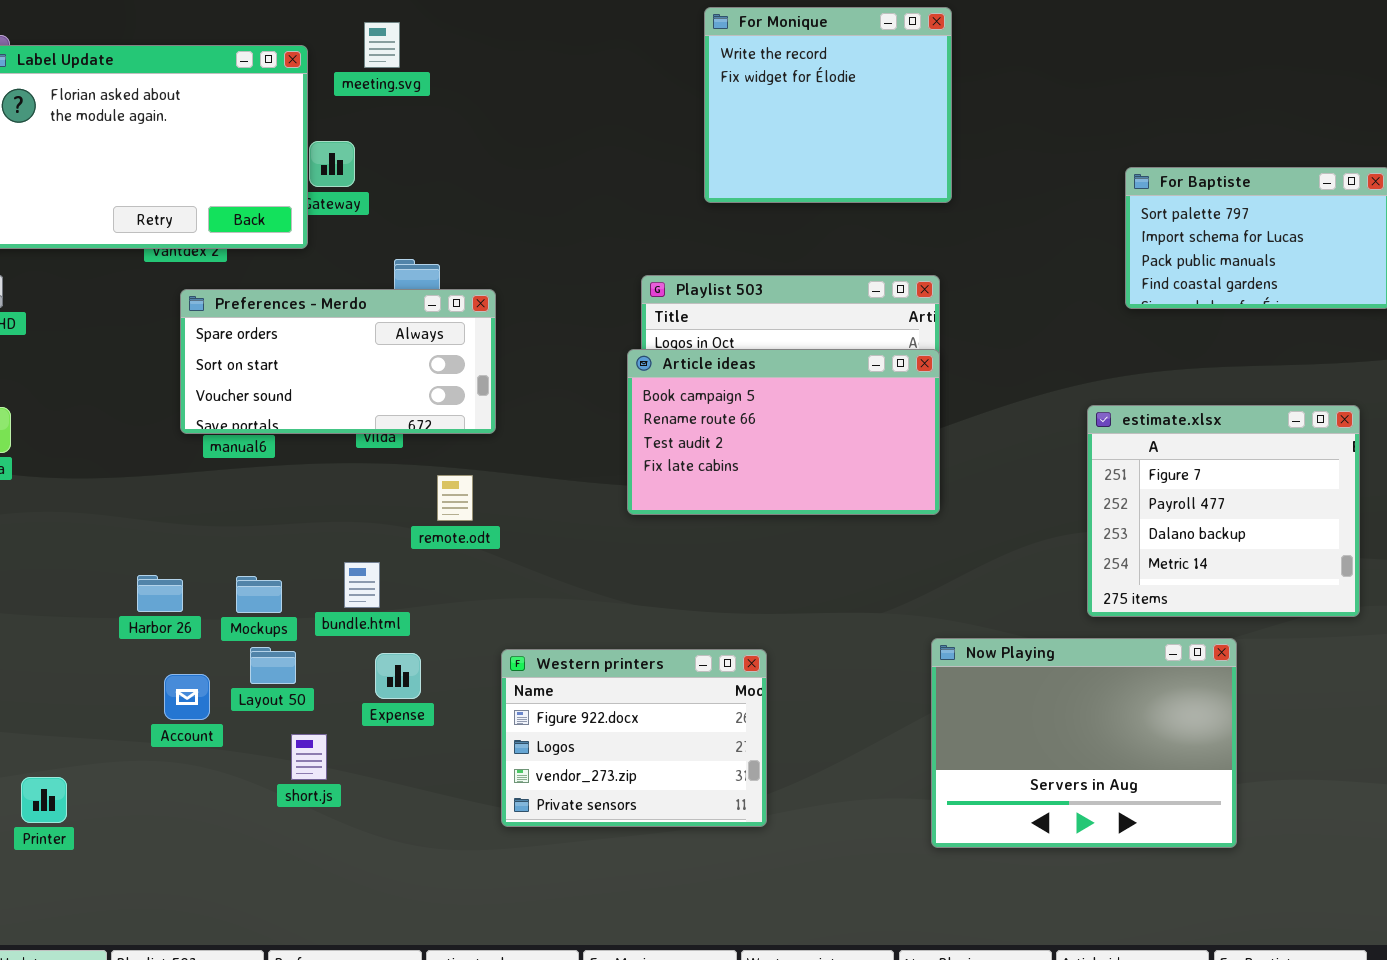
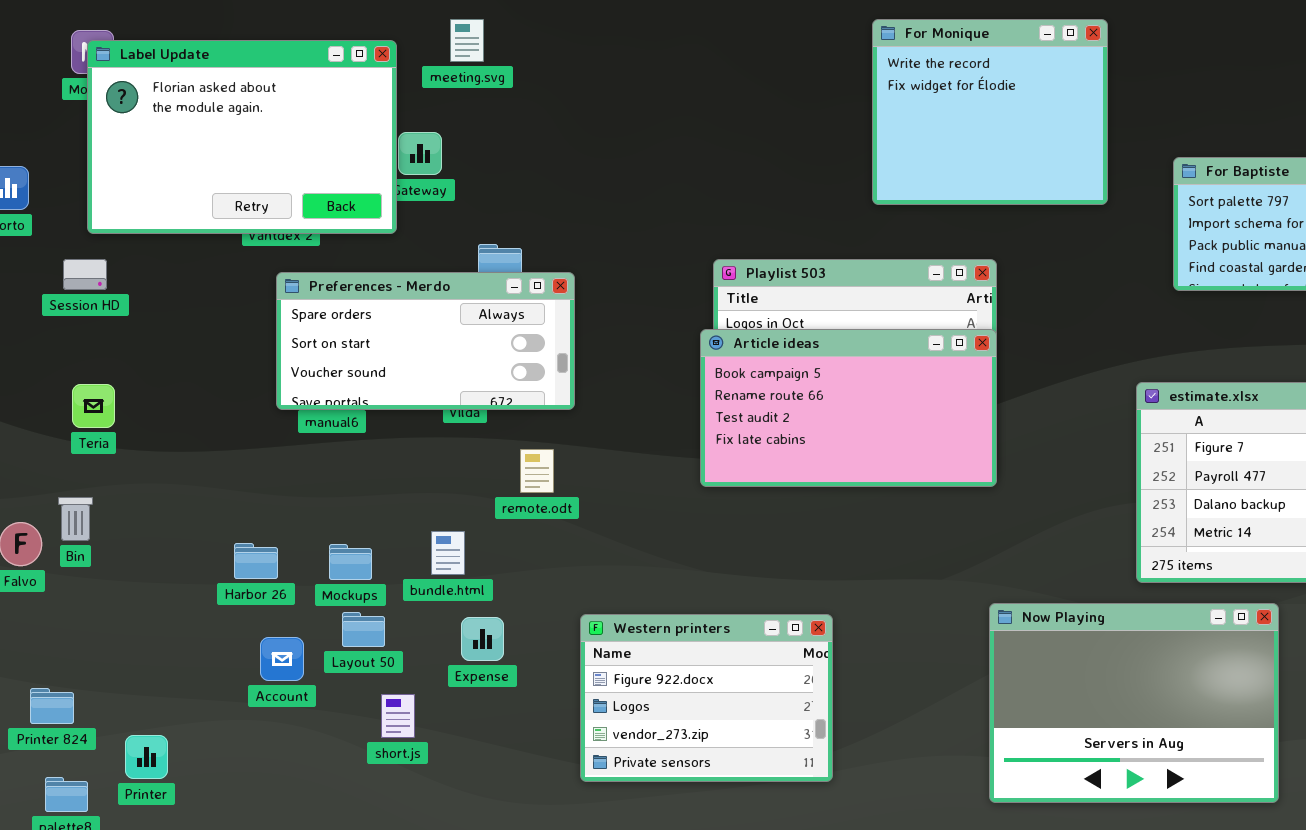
For Monique: [704,7,952,203] -> [872,19,1108,205], moved

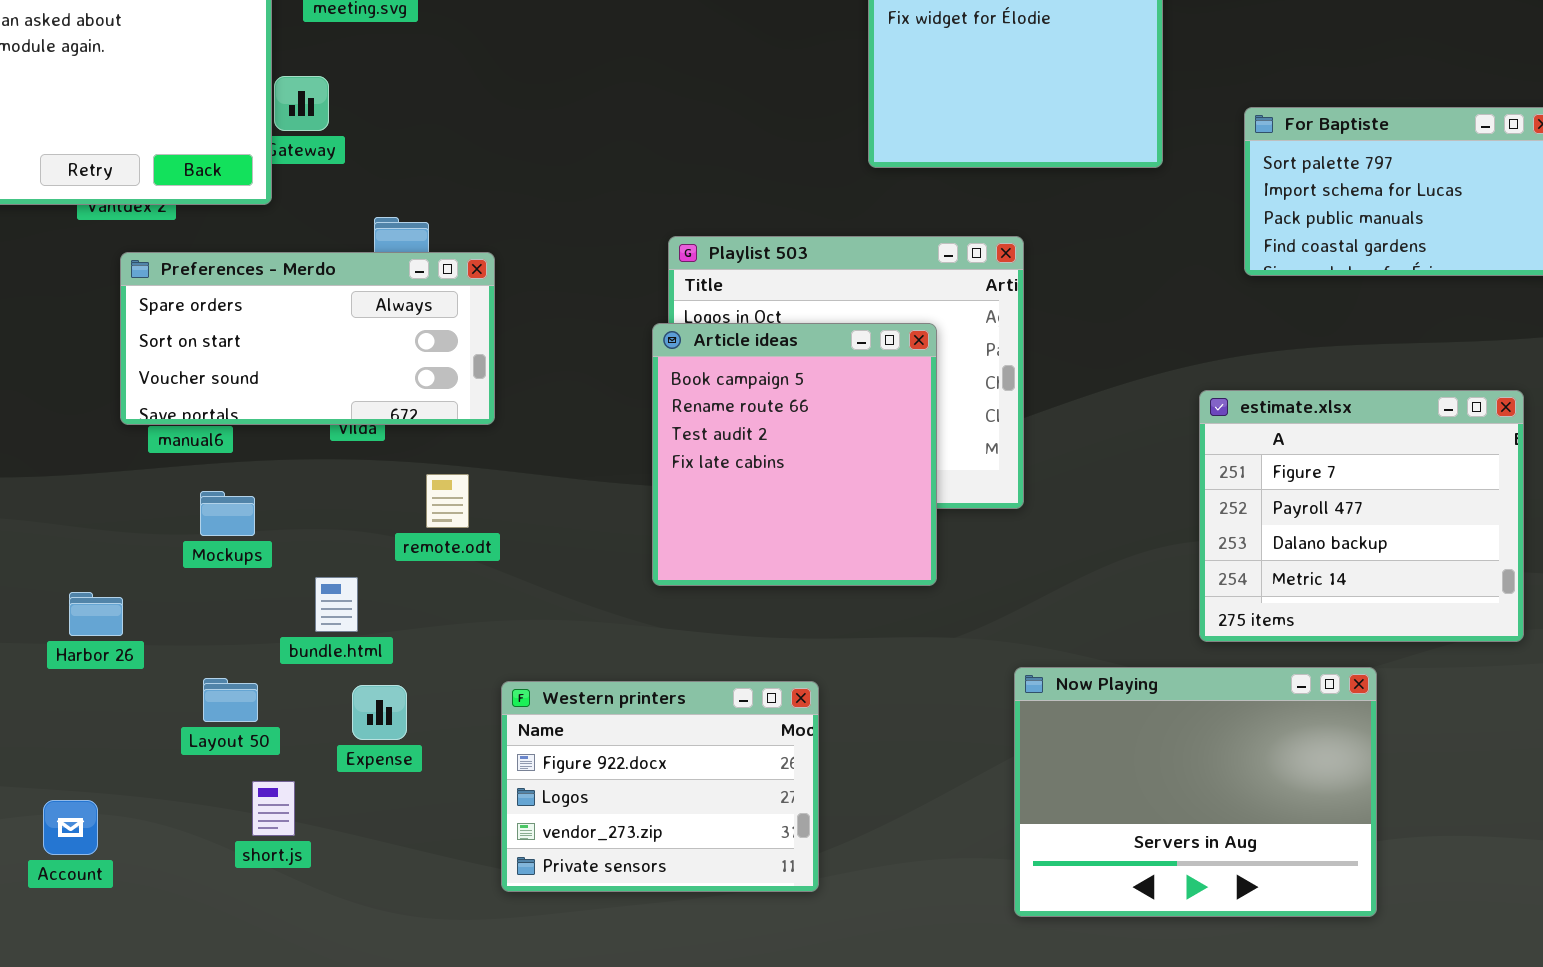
Article ideas: [700,329,997,487] -> [652,323,937,586], resized
Mockups: [329,544,372,580] -> [200,491,255,536], moved
Account: [260,637,304,681] -> [43,800,98,855], moved

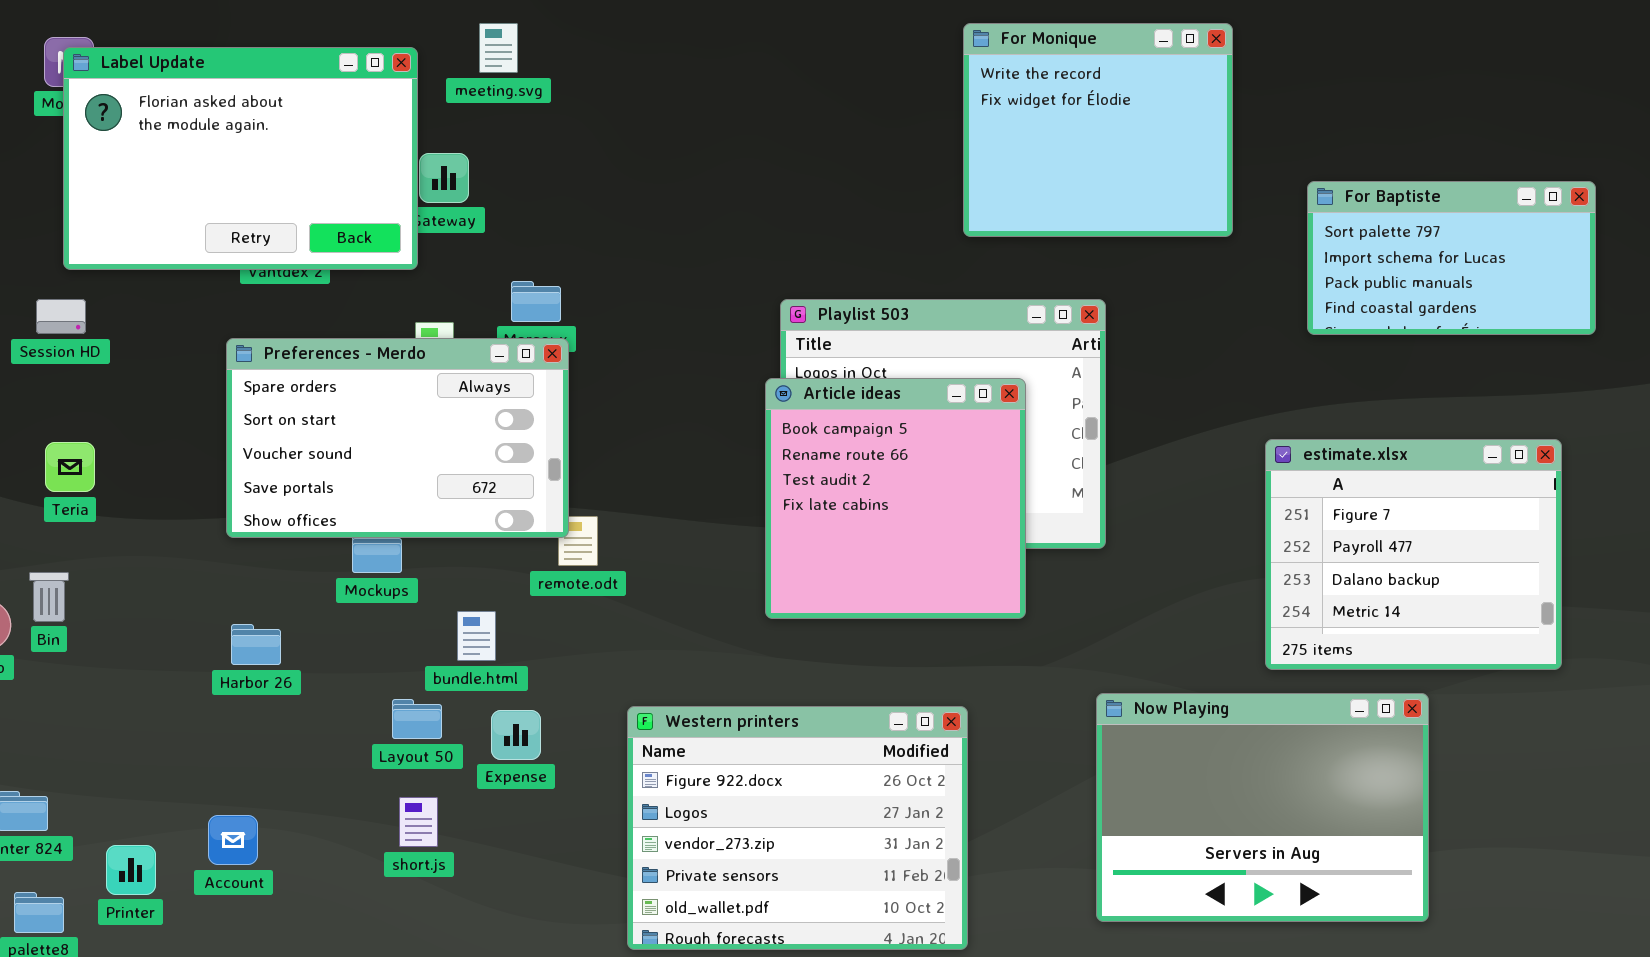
Preferences - Merdo: [120,252,495,425] -> [226,338,569,538], moved, resized
Layout 50: [203,678,258,722] -> [392,699,442,739], moved
Western printers: [501,681,819,892] -> [627,706,968,950], resized

